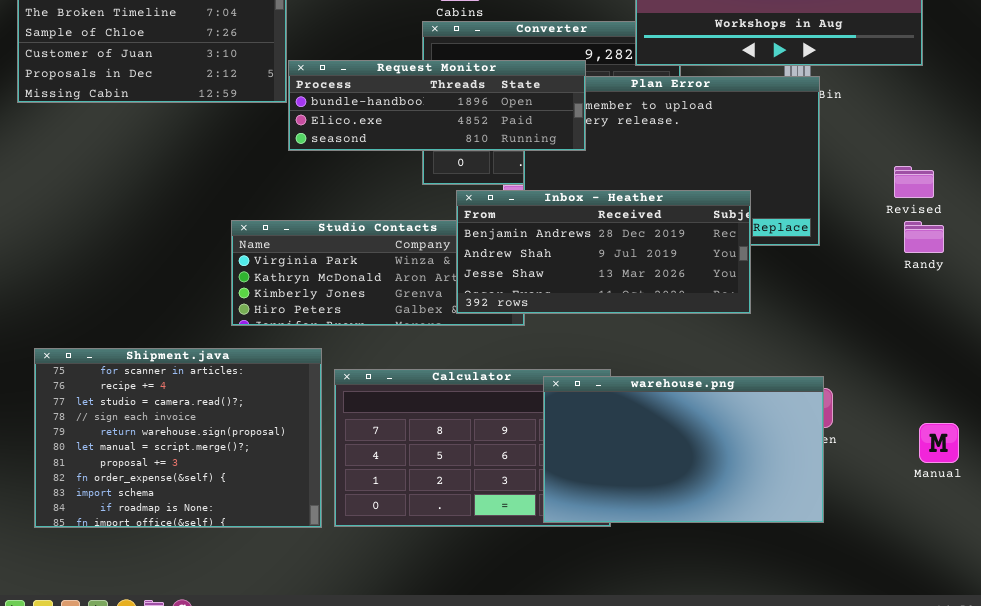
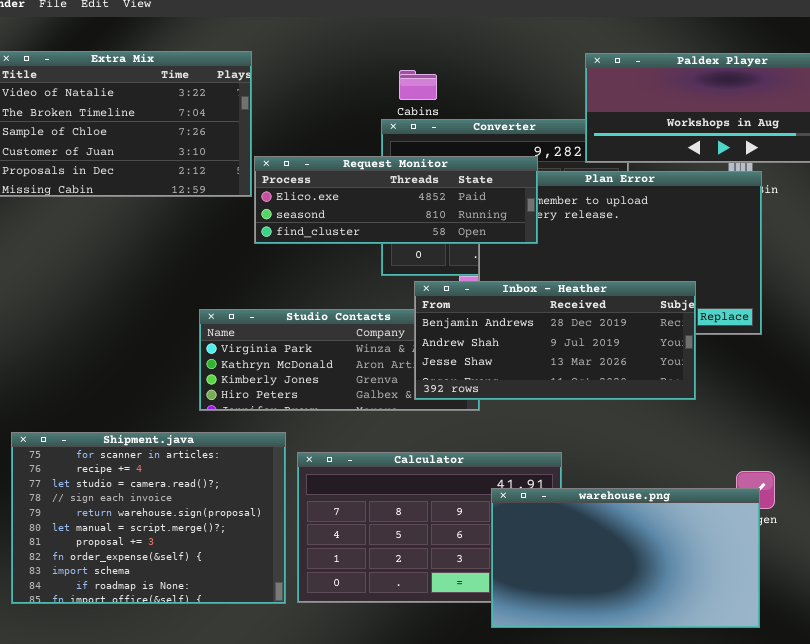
Request Monitor: [288,60,586,151] -> [254,156,538,244], scrolled down 1 row
warehouse.png: [543,376,824,523] -> [491,488,760,628], moved

